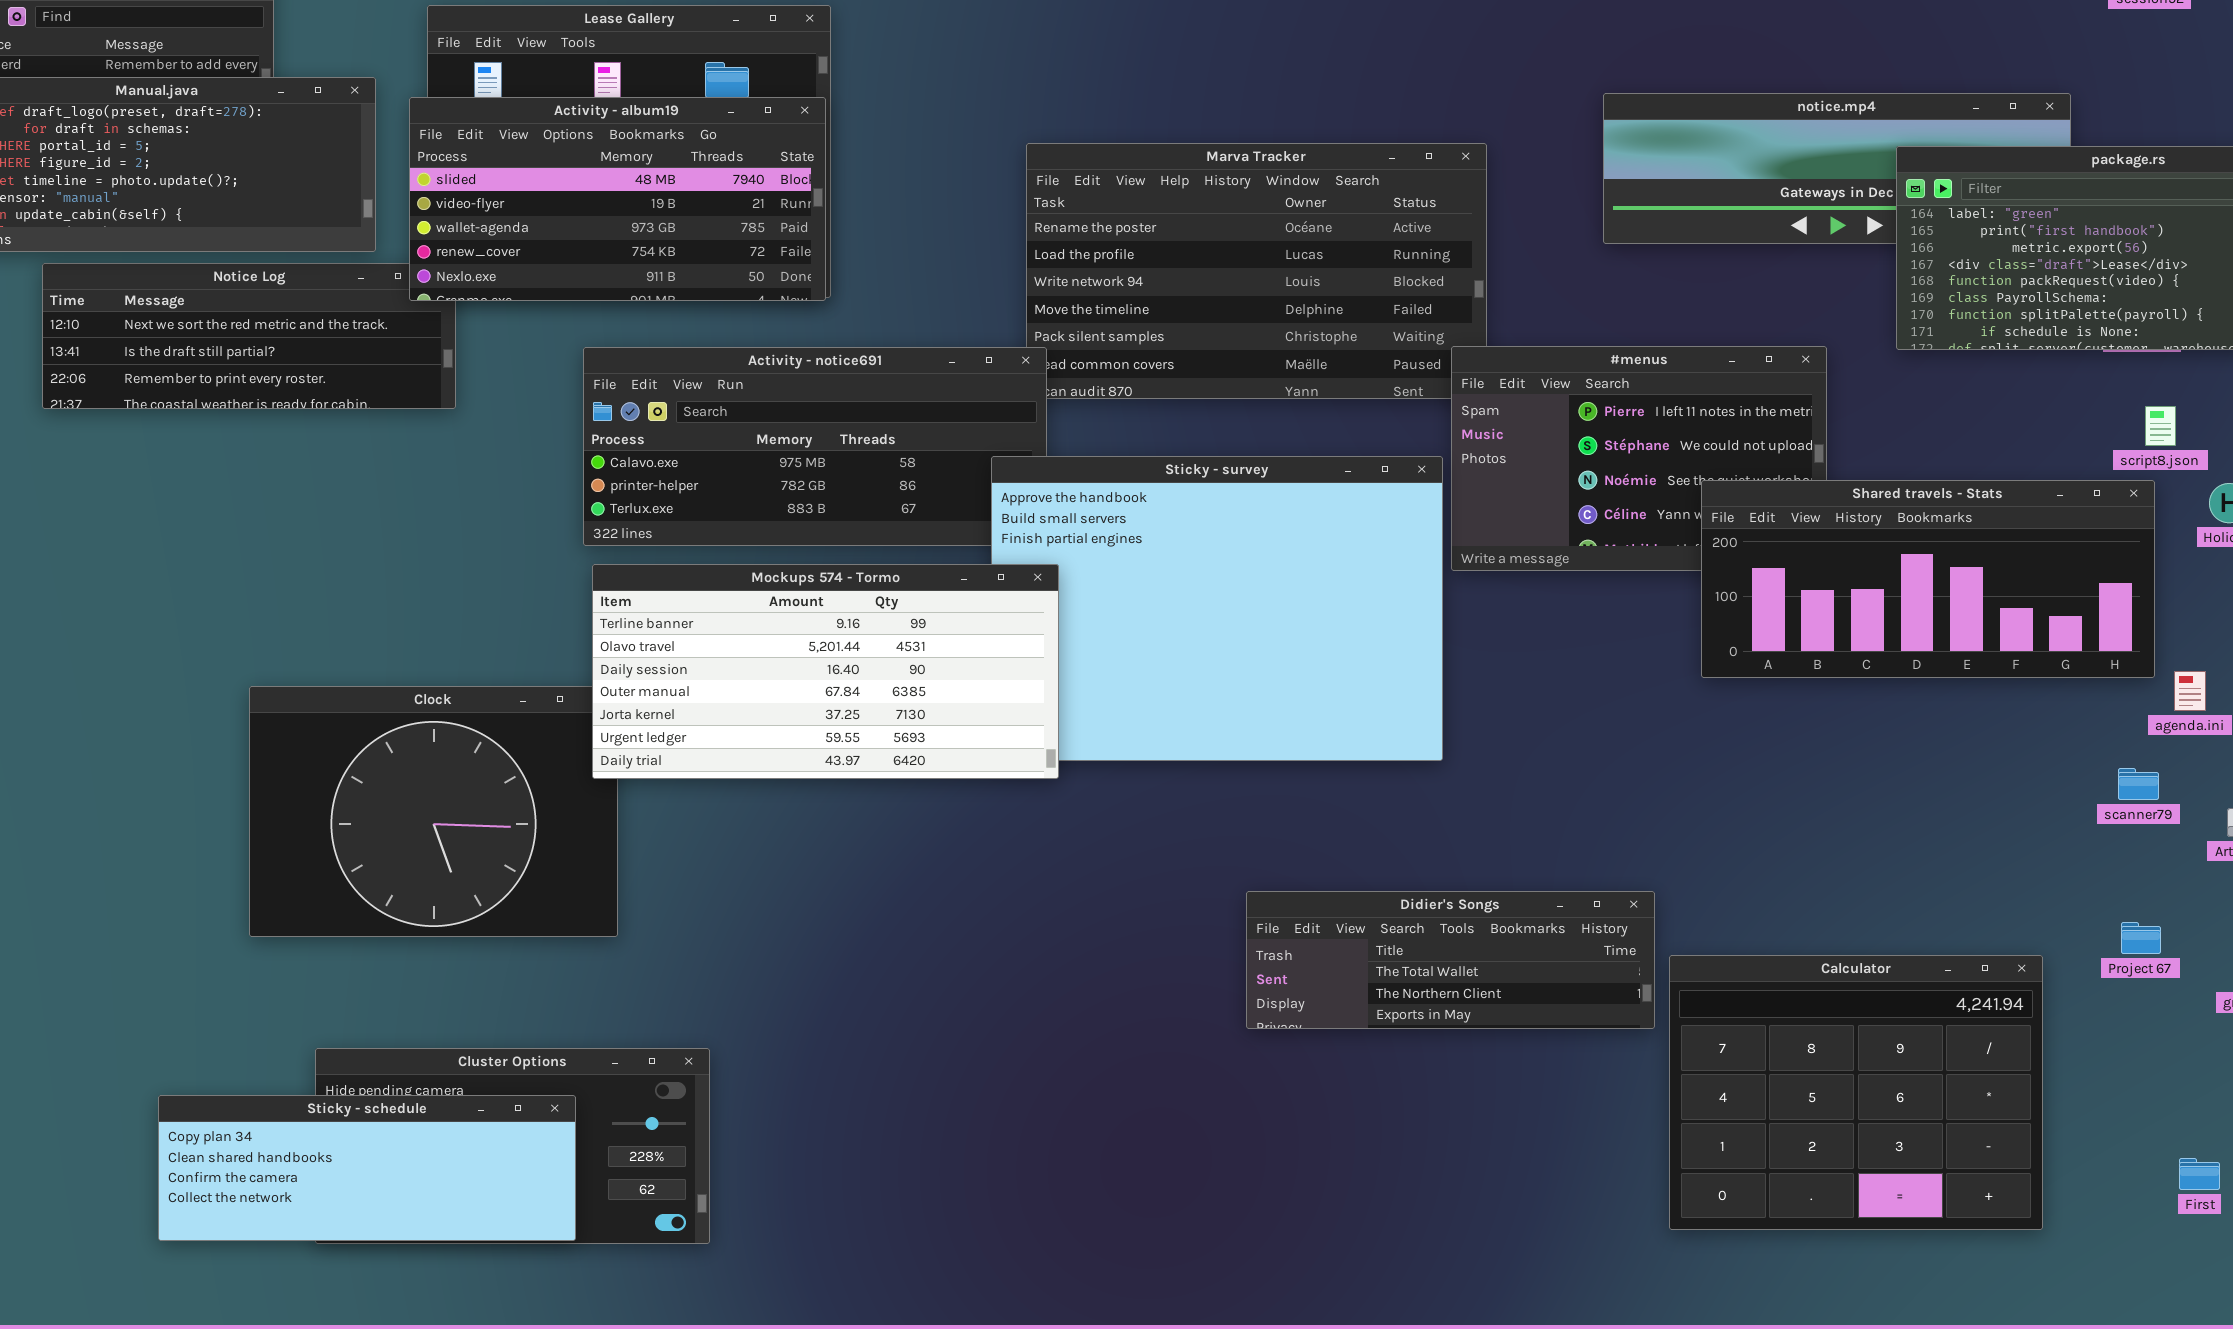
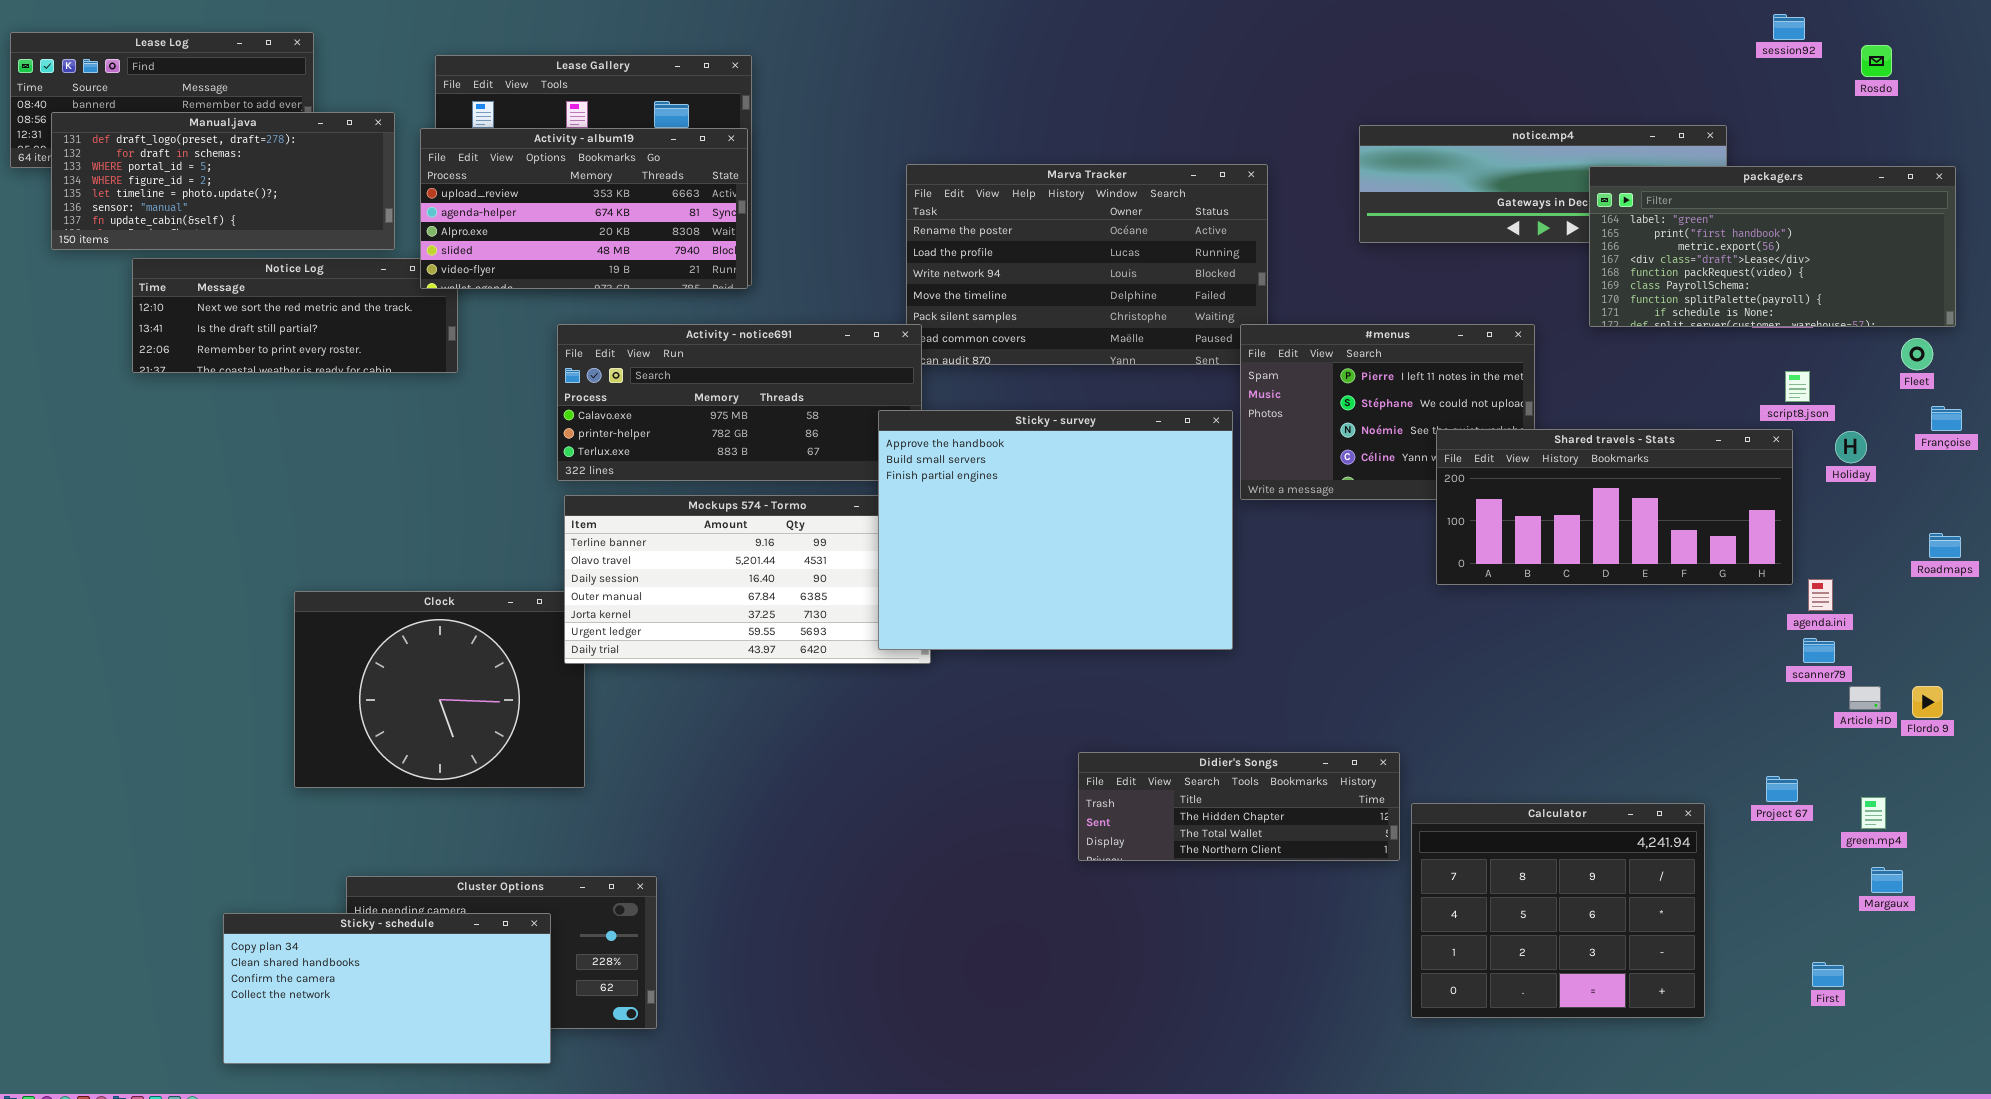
Activity - album19: [409,97,826,301] -> [420,128,748,289], scrolled up 3 rows
Sticky - survey: [991,456,1443,761] -> [878,410,1233,650], raised
scanner79: [2118,768,2159,800] -> [1803,638,1835,663], moved
Didier's Songs: [1246,891,1655,1029] -> [1078,752,1400,861], scrolled up 1 row
Sticky - schedule: [158,1095,576,1241] -> [223,913,551,1064], resized

